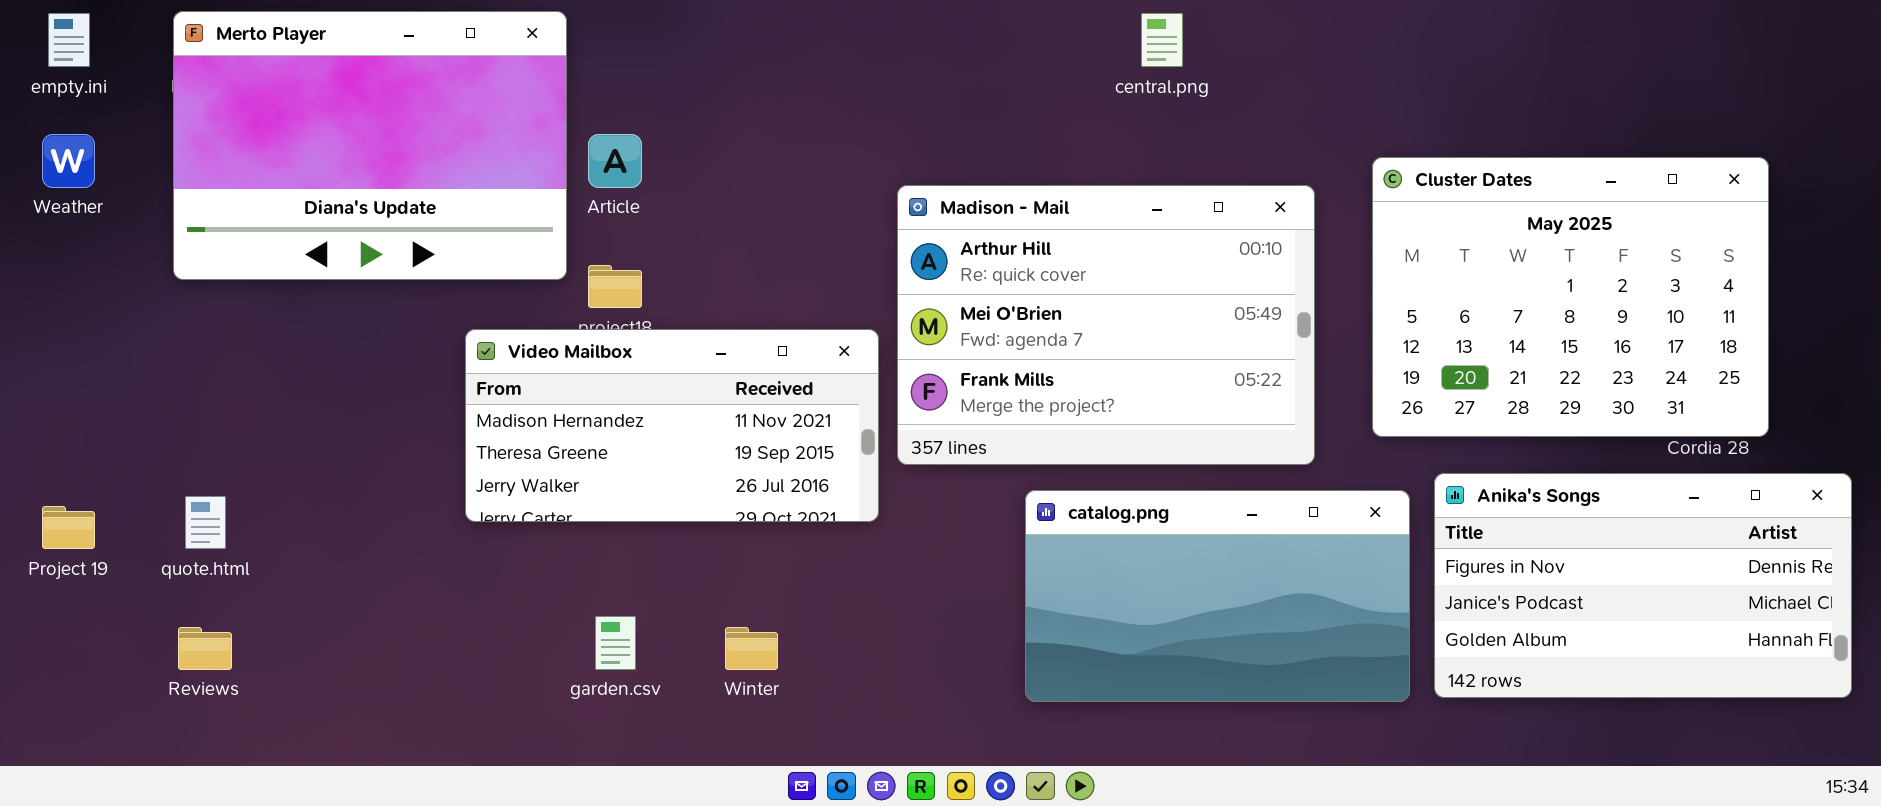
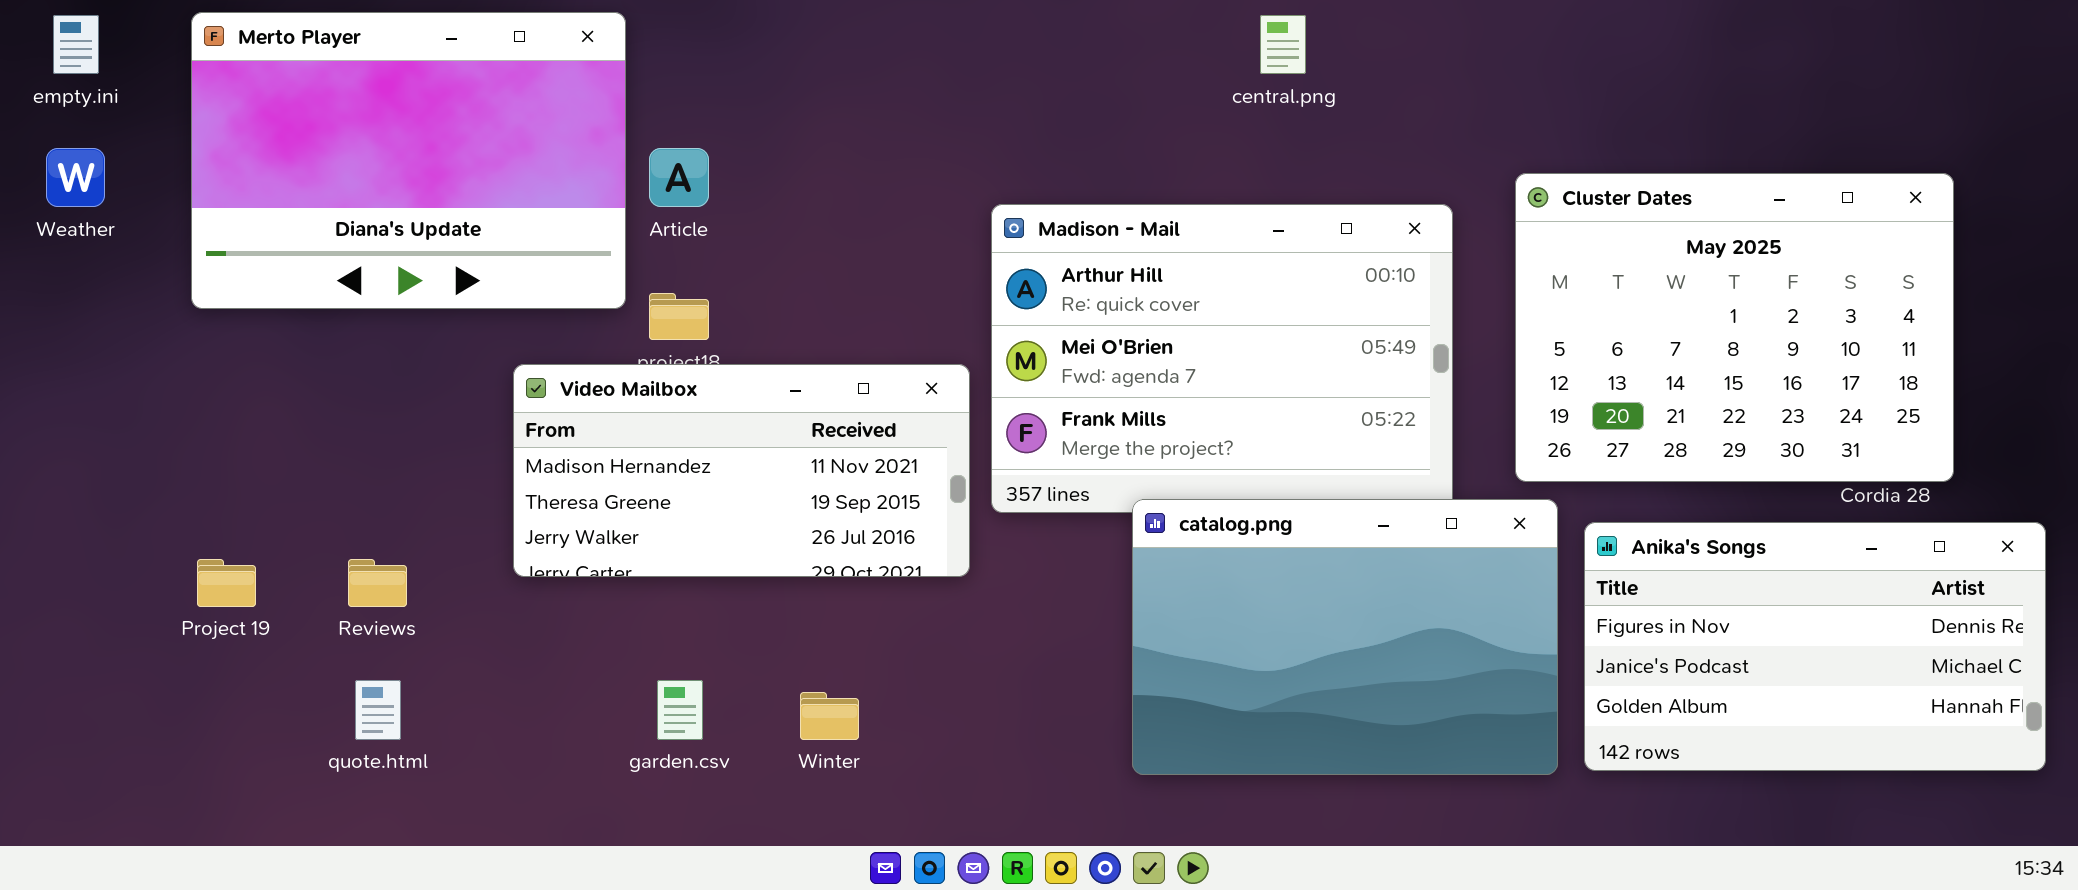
catalog.png: [1025,490,1410,702] -> [1132,499,1558,775], resized
quote.html: [185,496,226,549] -> [355,680,401,740], moved
Project 19: [42,506,95,549] -> [197,559,256,607], moved
Reviews: [178,627,232,670] -> [348,559,407,607], moved

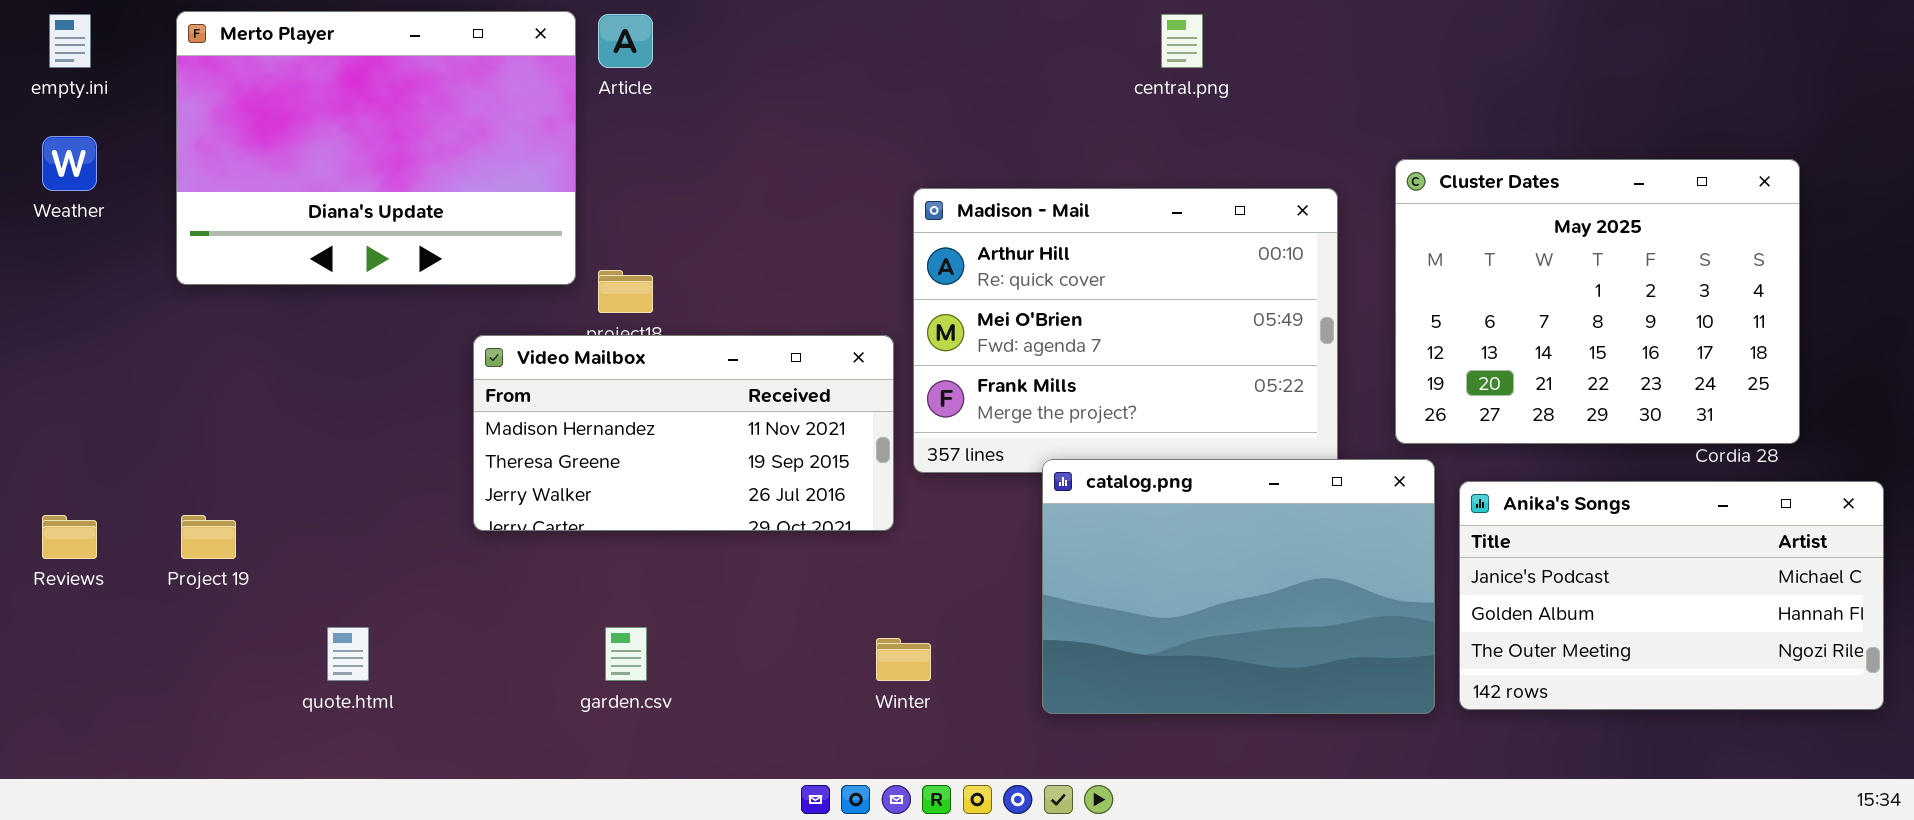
Article: [649,148,709,207] -> [598,14,653,68], moved
Anika's Songs: [1584,522,2046,771] -> [1459,481,1884,710], scrolled down 1 row
Reviews: [348,559,407,607] -> [42,515,97,559], moved
Winter: [800,692,859,740] -> [876,638,931,681], moved

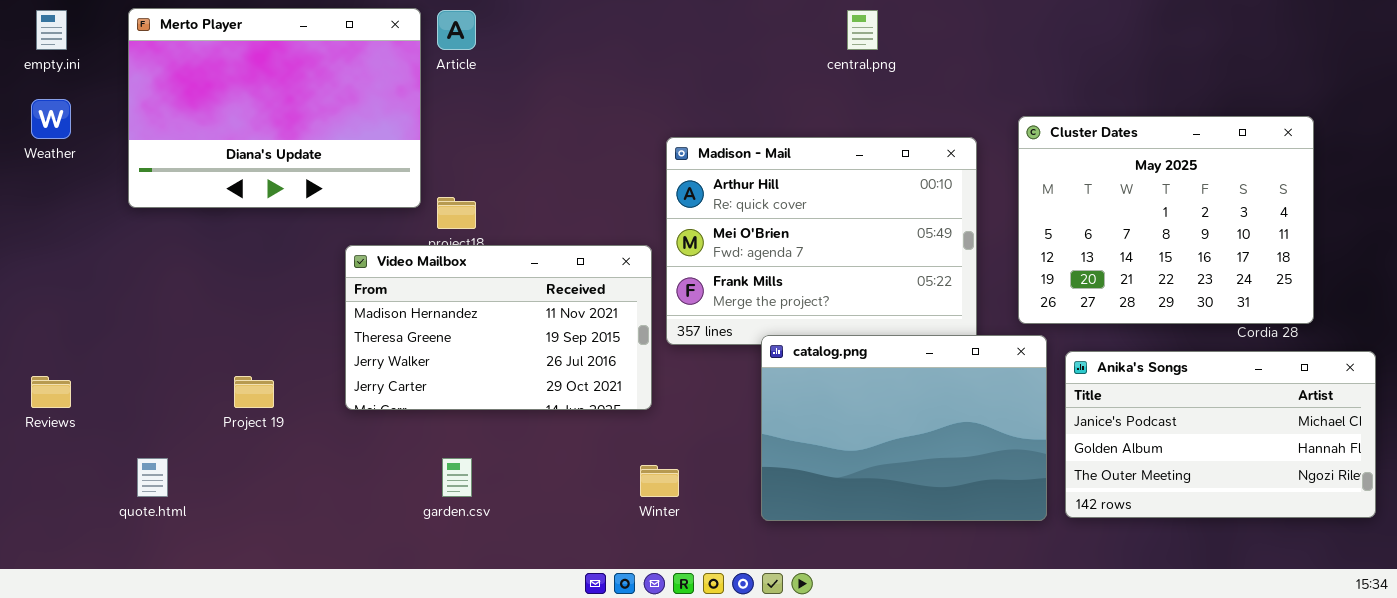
Video Mailbox: [473,335,894,531] -> [345,245,652,410], resized
Project 19: [181,515,236,559] -> [234,376,274,408], moved
quote.html: [327,627,369,681] -> [137,458,168,497], moved

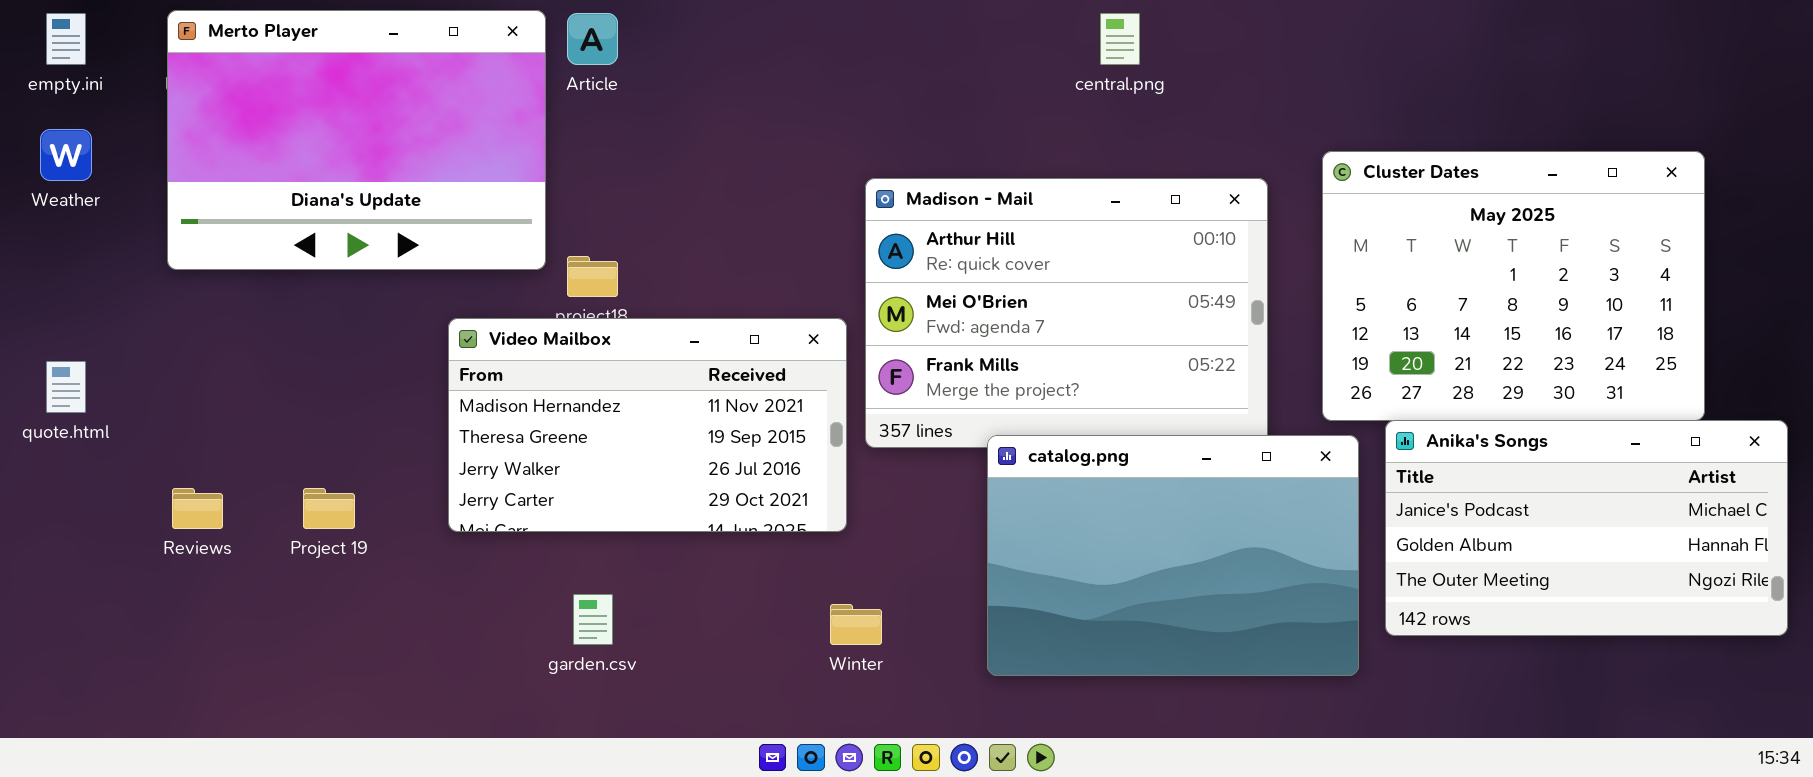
Anika's Songs: [1065,351,1376,518] -> [1385,420,1788,636], moved
Reviews: [31,376,71,408] -> [172,488,223,529], moved
quote.html: [137,458,168,497] -> [46,361,86,413], moved

